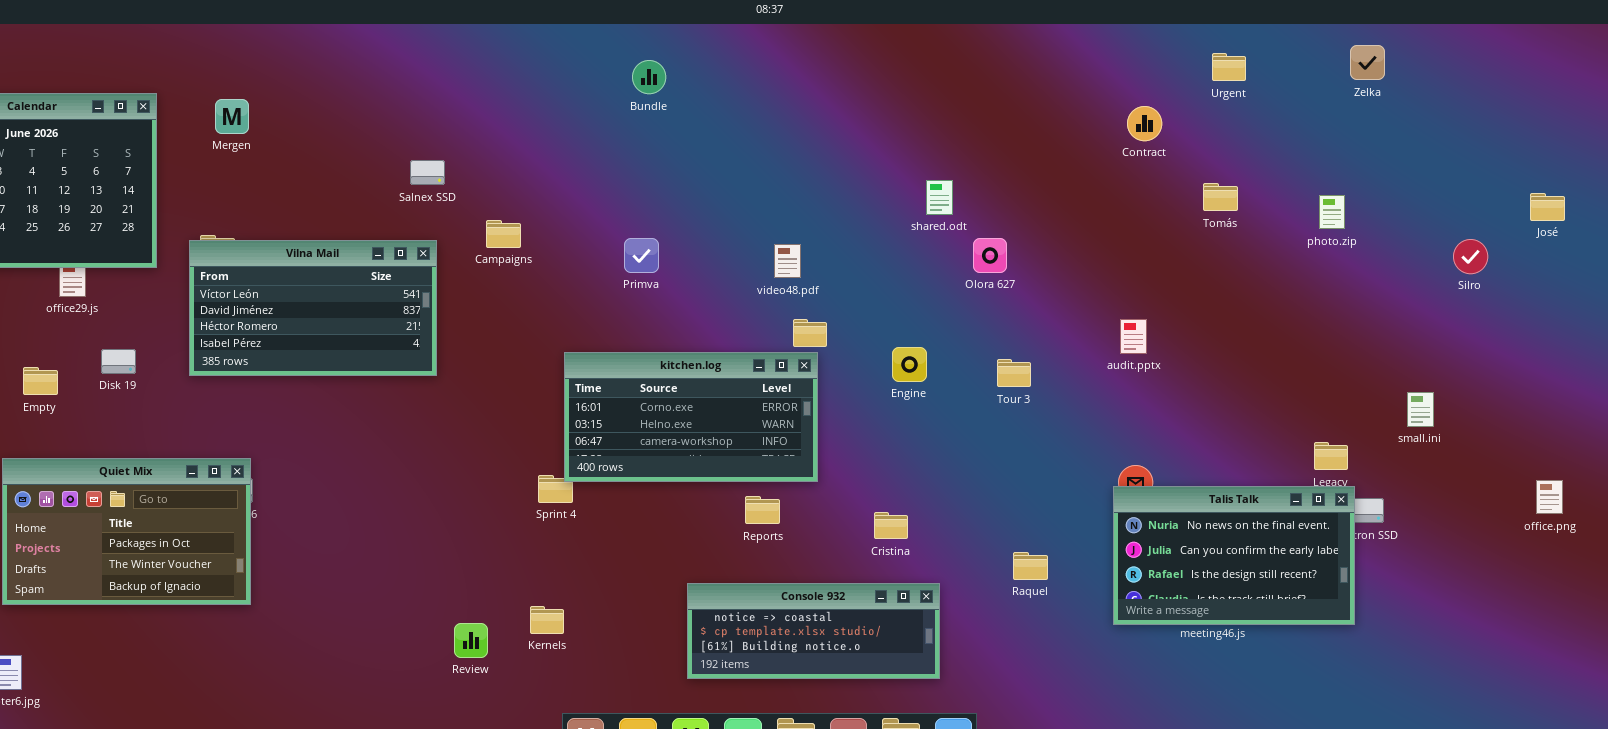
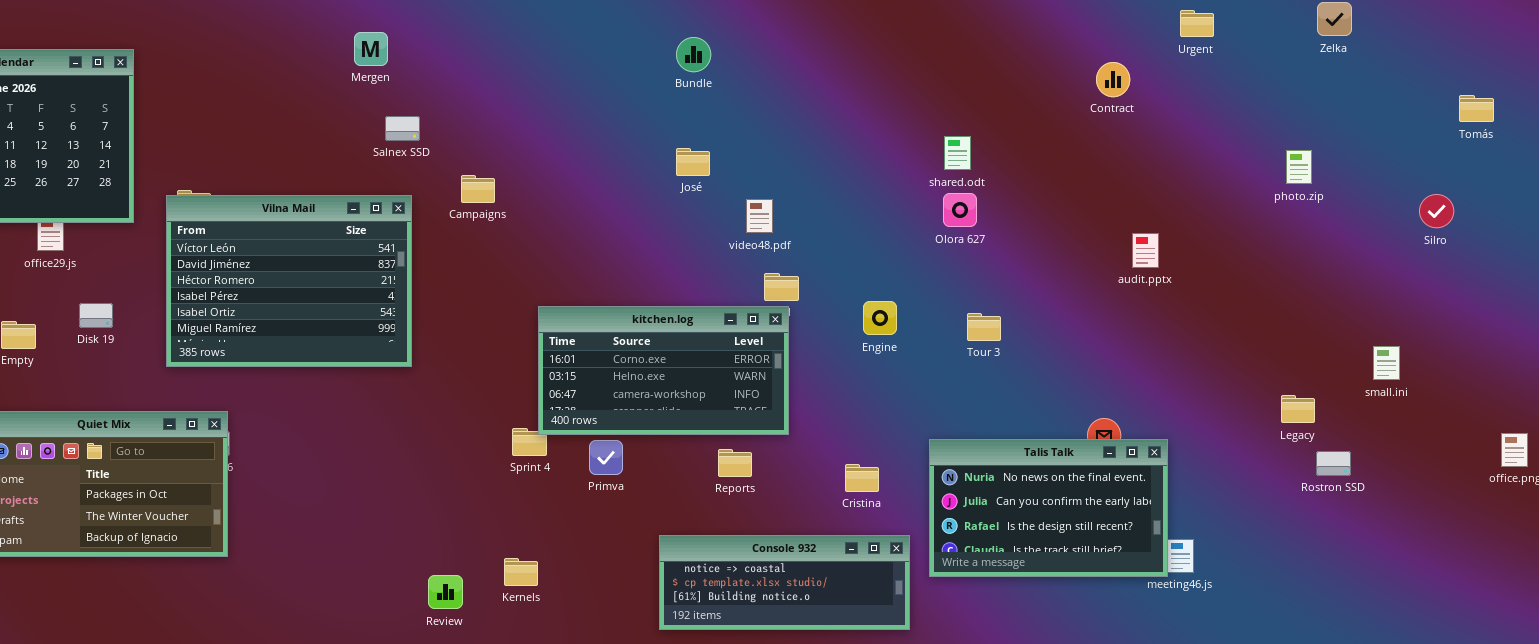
Bundle: [632,60,666,94] -> [676,37,711,72], moved
Mergen: [215,99,249,134] -> [354,32,388,66], moved
shared.odt: [926,180,953,215] -> [944,136,971,170], moved
Tomás: [1203,183,1238,211] -> [1459,95,1494,122], moved
José: [1530,193,1565,221] -> [676,148,710,176], moved
Primva: [624,238,659,273] -> [589,440,623,475], moved
Vilna Mail: [189,240,437,376] -> [166,195,412,367], resized
audit.pptx: [1120,319,1147,354] -> [1132,233,1159,268], moved
Talis Talk: [1113,486,1355,625] -> [929,439,1168,577], moved

